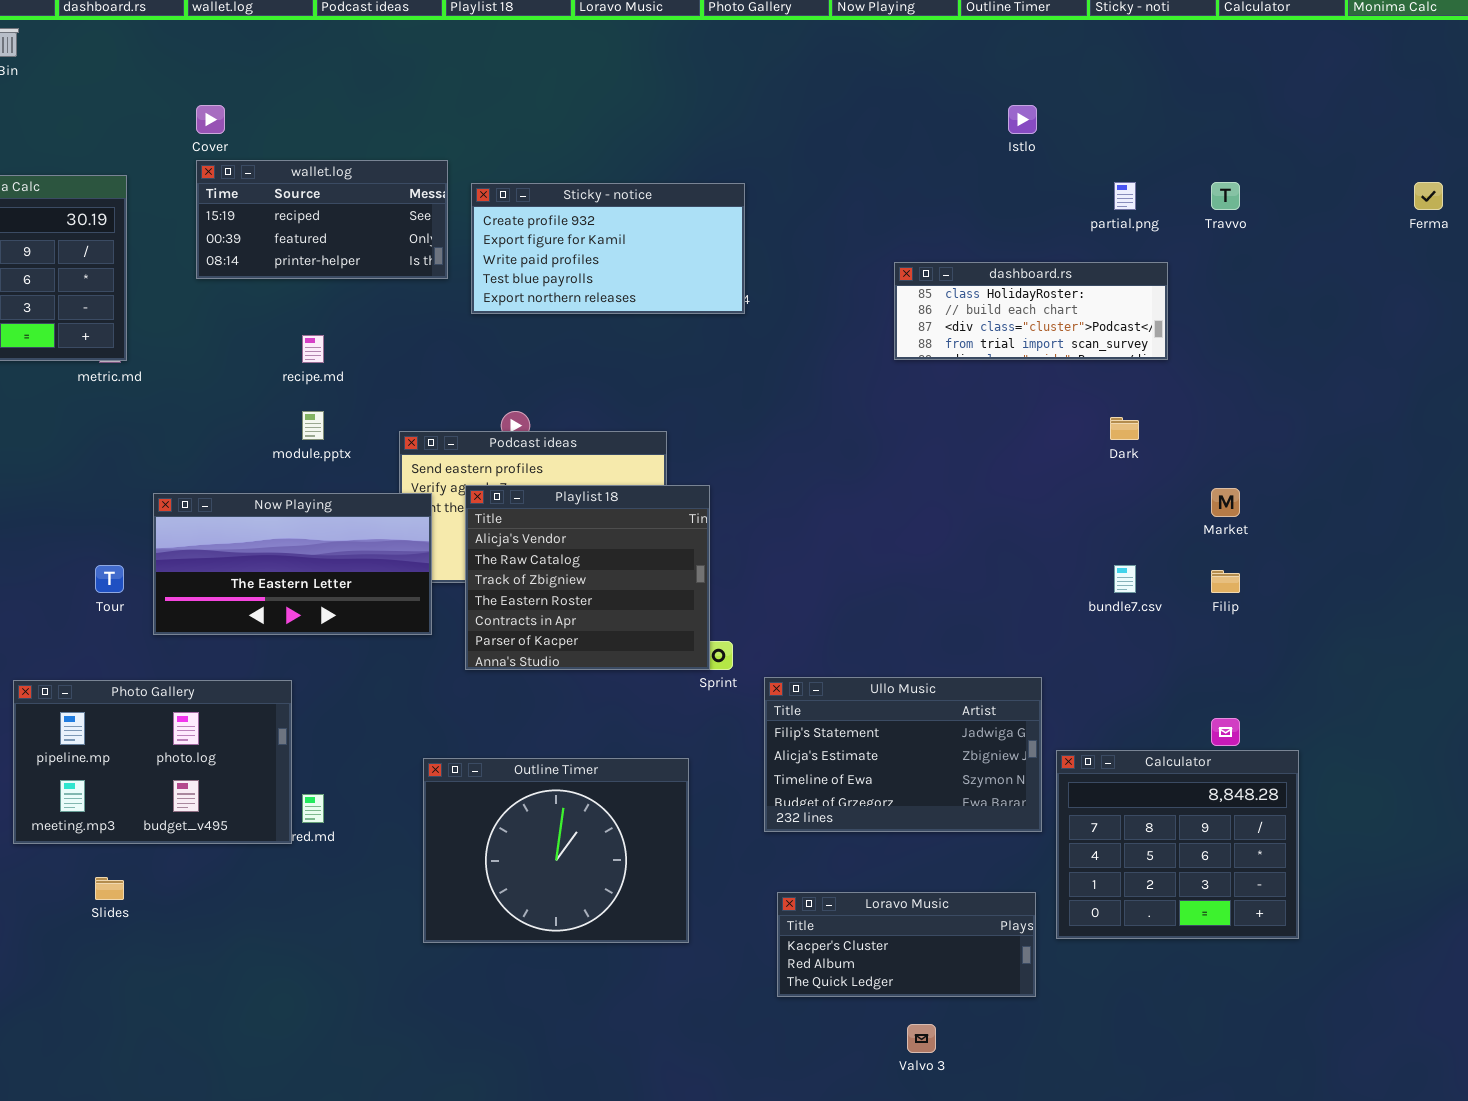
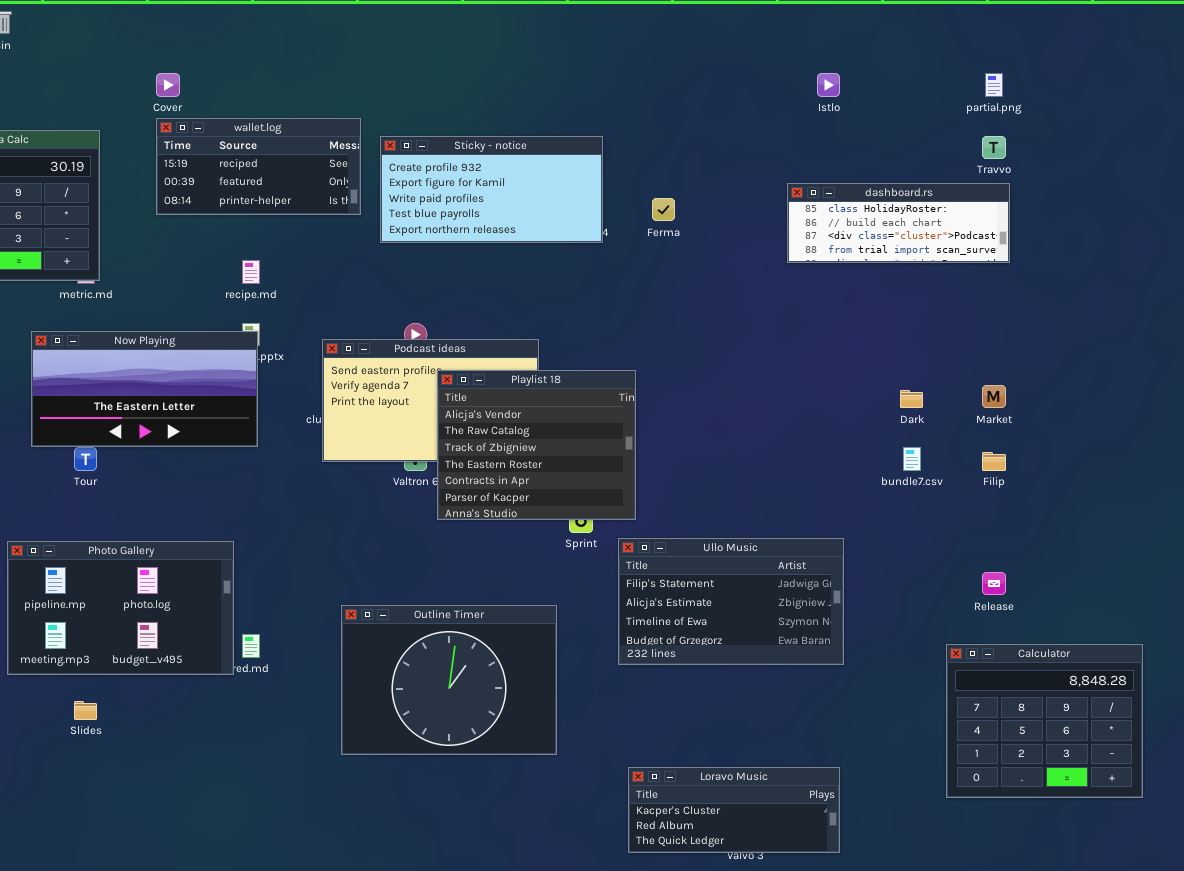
partial.png: [1114,182,1136,210] -> [985,73,1003,97], moved
Ferma: [1414,182,1443,210] -> [652,198,675,221], moved
dashboard.rs: [894,262,1168,360] -> [787,183,1010,263], moved
Dark: [1110,417,1139,440] -> [900,390,923,408], moved
Playlist 18: [465,485,710,670] -> [437,370,636,520], moved
Now Playing: [153,493,432,635] -> [31,331,258,447], moved
Calculator: [1056,750,1299,939] -> [946,644,1143,798], moved
Loravo Music: [777,892,1036,997] -> [628,767,840,853], moved

